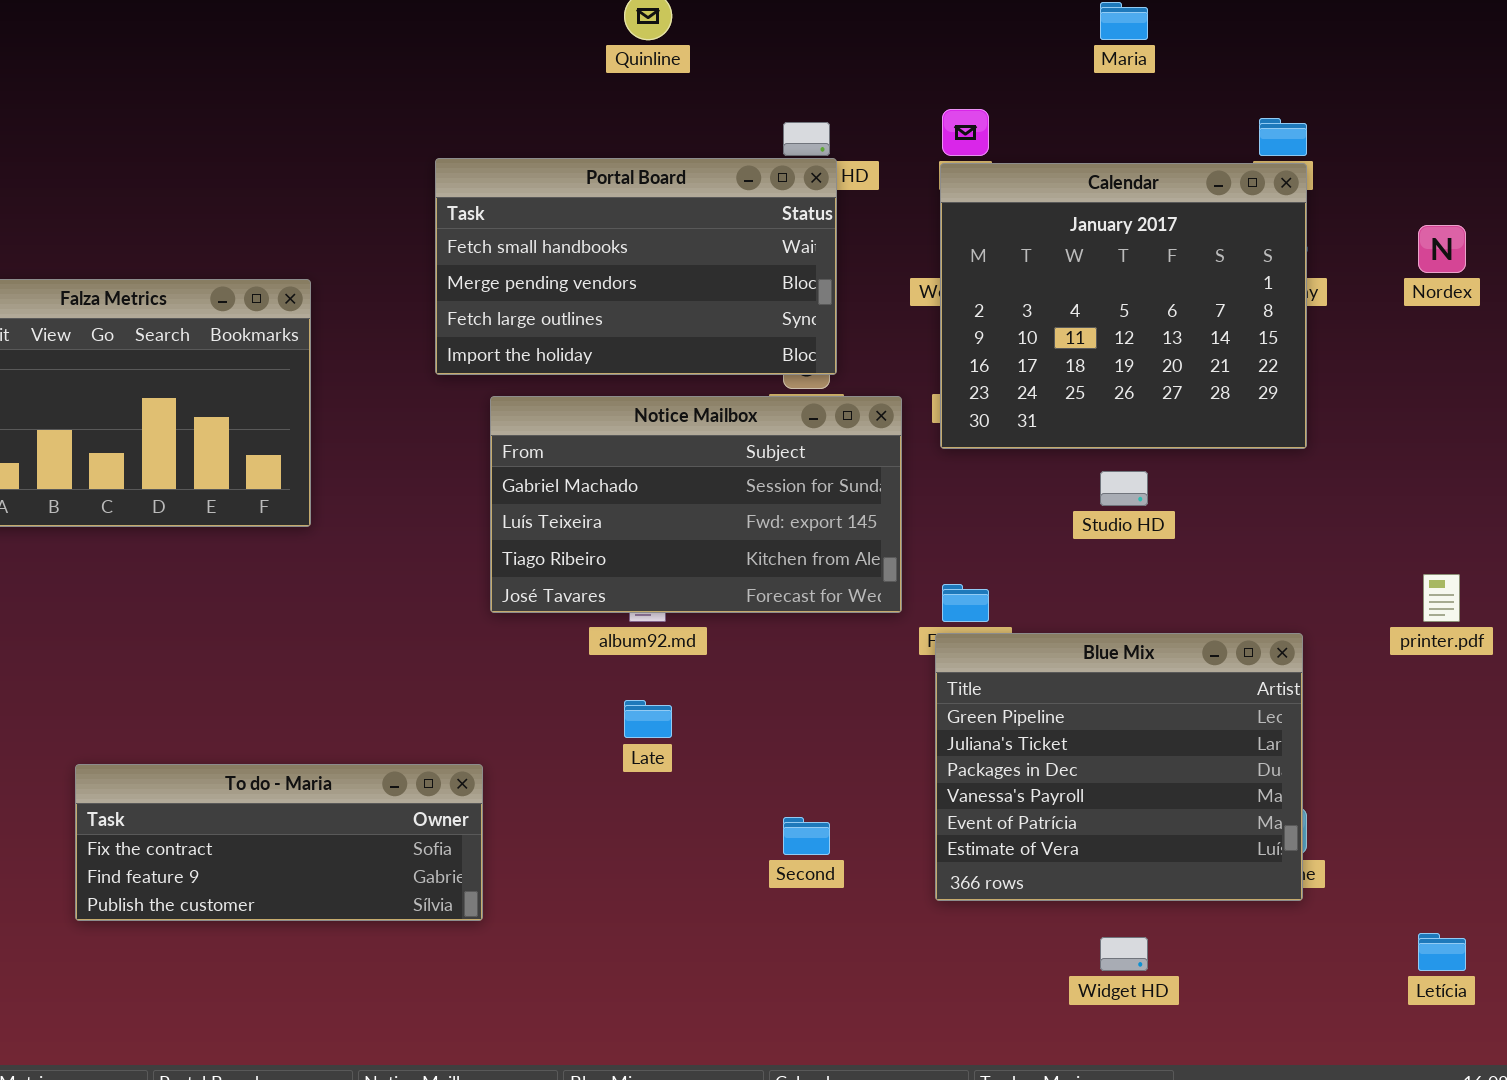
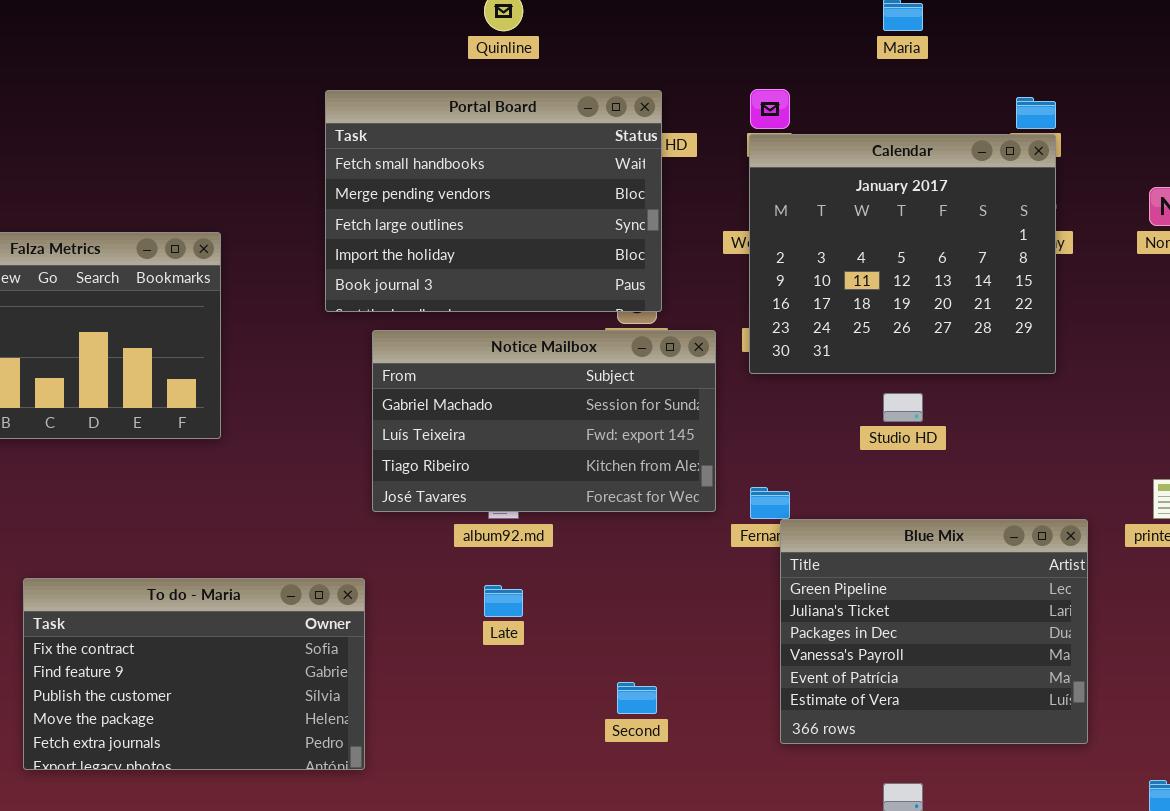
Portal Board: [435,158,837,375] -> [325,90,662,312], resized
Blue Mix: [935,633,1303,901] -> [780,519,1088,744], moved
To do - Maria: [75,764,483,921] -> [23,578,365,770], resized

